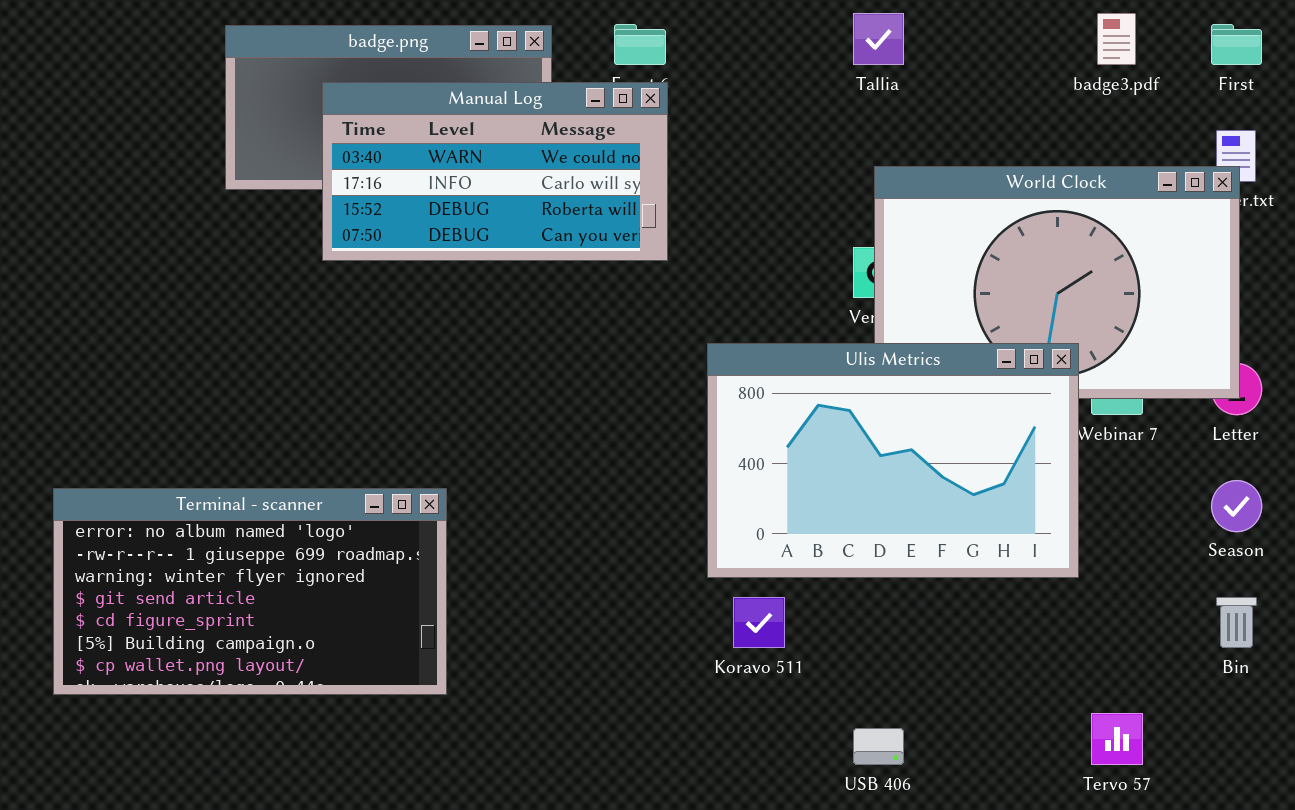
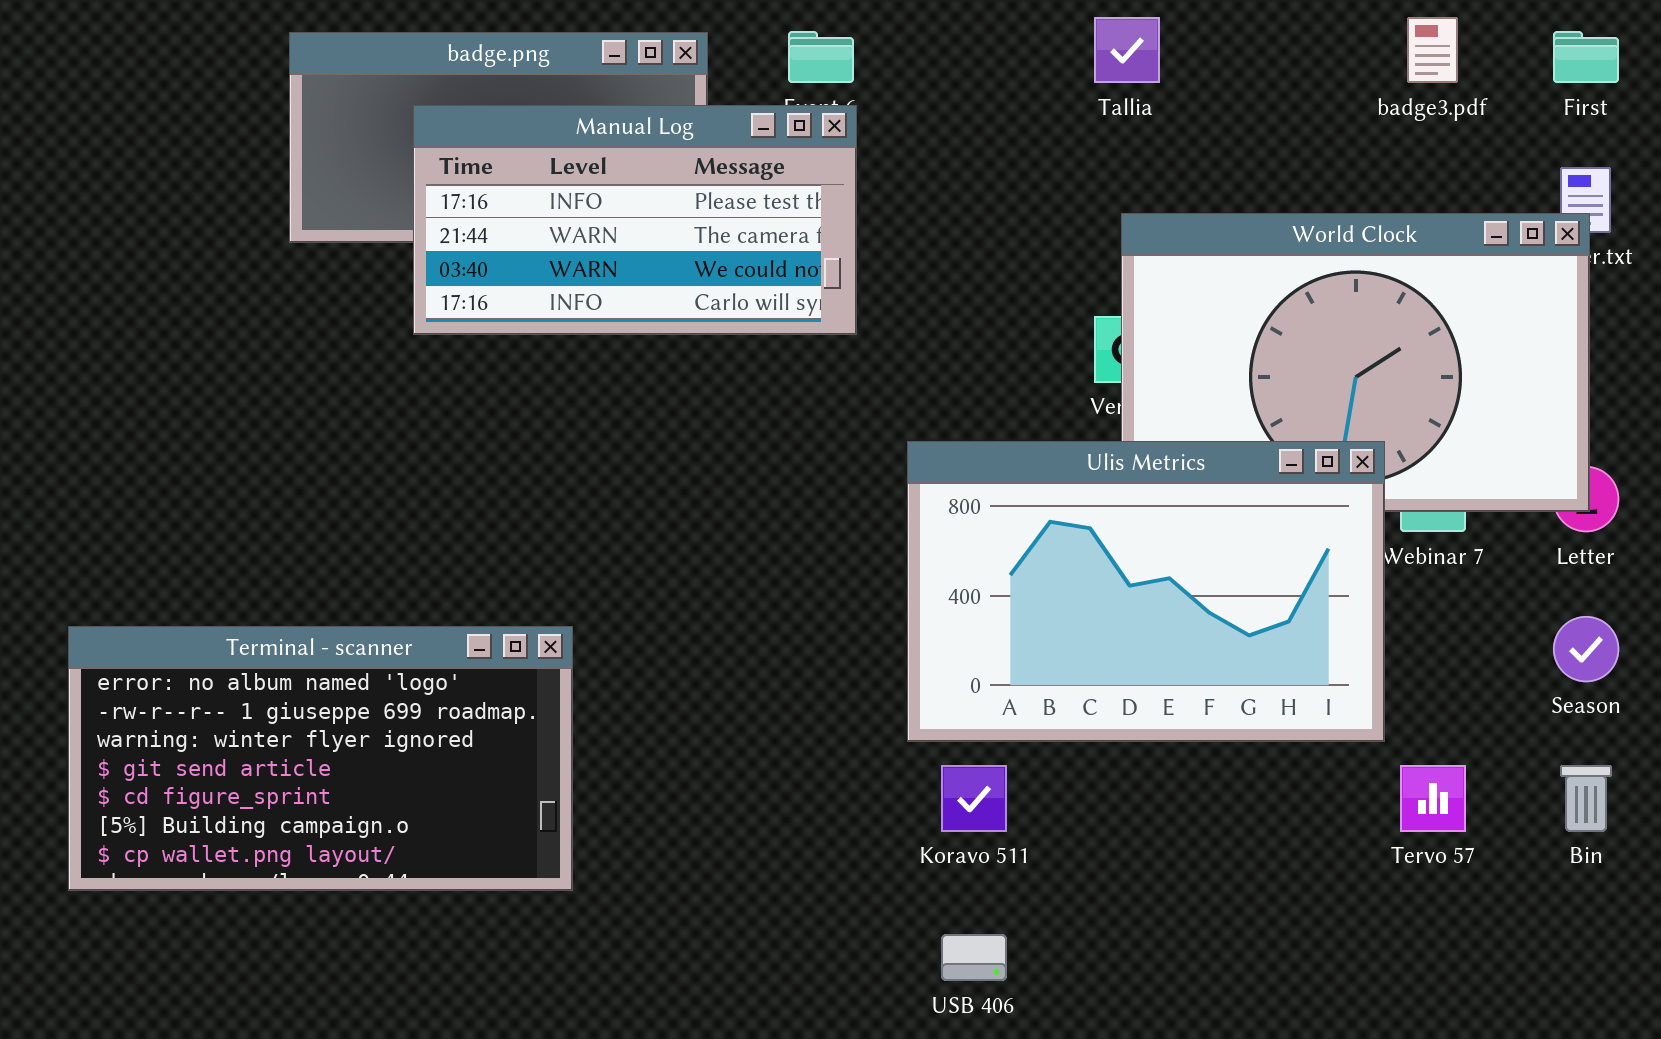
Manual Log: [322,82,668,261] -> [413,105,857,335], scrolled up 2 rows
Tervo 57: [1091,713,1143,765] -> [1400,765,1466,832], moved
USB 406: [853,728,904,765] -> [941,934,1007,981], moved

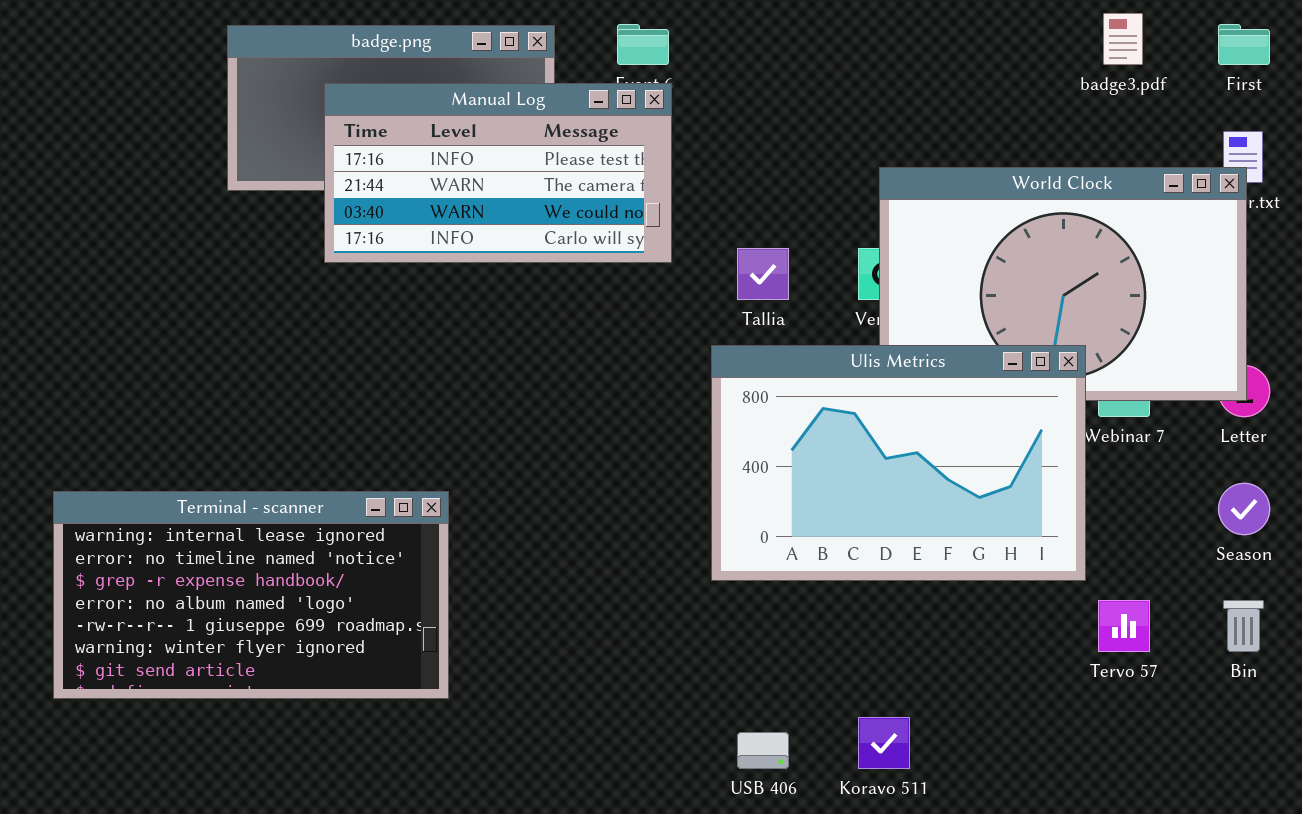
Tallia: [1094,17,1160,83] -> [737,248,789,300], moved
Terminal - scanner: [68,626,573,891] -> [53,491,449,699], scrolled up 3 rows
Koravo 511: [941,765,1007,832] -> [858,717,910,769], moved

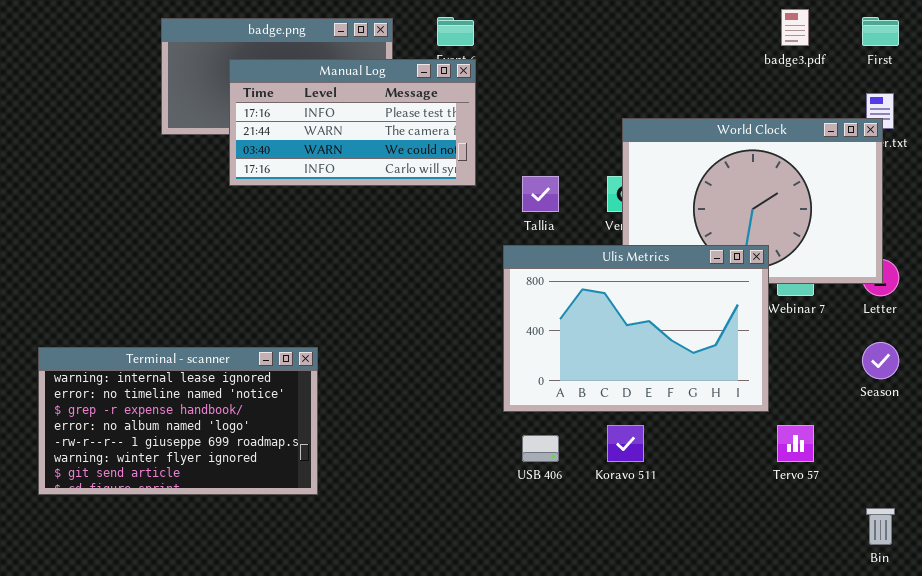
Bin: [1223,600,1264,652] -> [866,508,895,545], moved
Koravo 511: [858,717,910,769] -> [607,425,644,462], moved
USB 406: [737,732,789,769] -> [522,435,559,462], moved

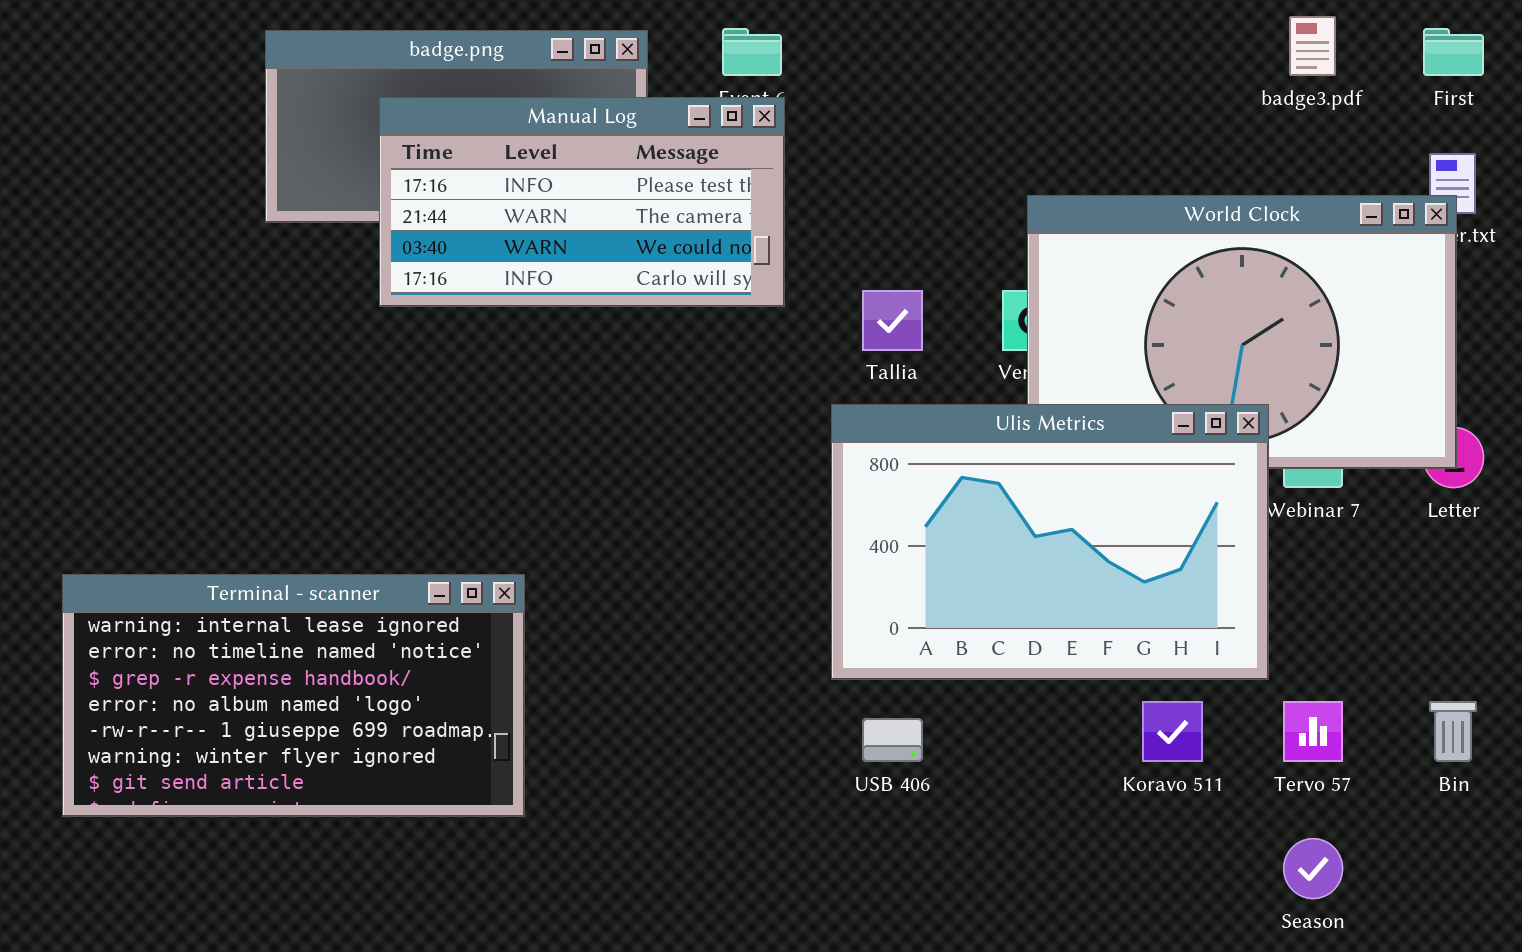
Season: [862,342,899,379] -> [1283,838,1343,899], moved
Koravo 511: [607,425,644,462] -> [1142,701,1203,762], moved
Bin: [866,508,895,545] -> [1429,701,1477,762], moved

